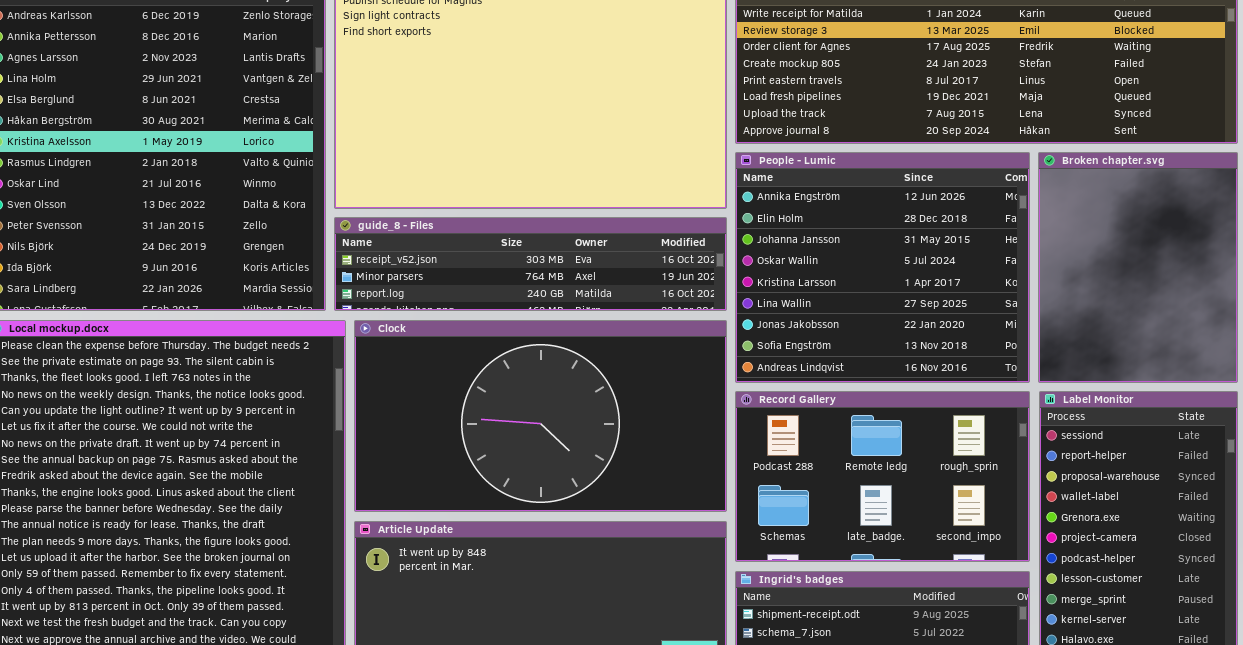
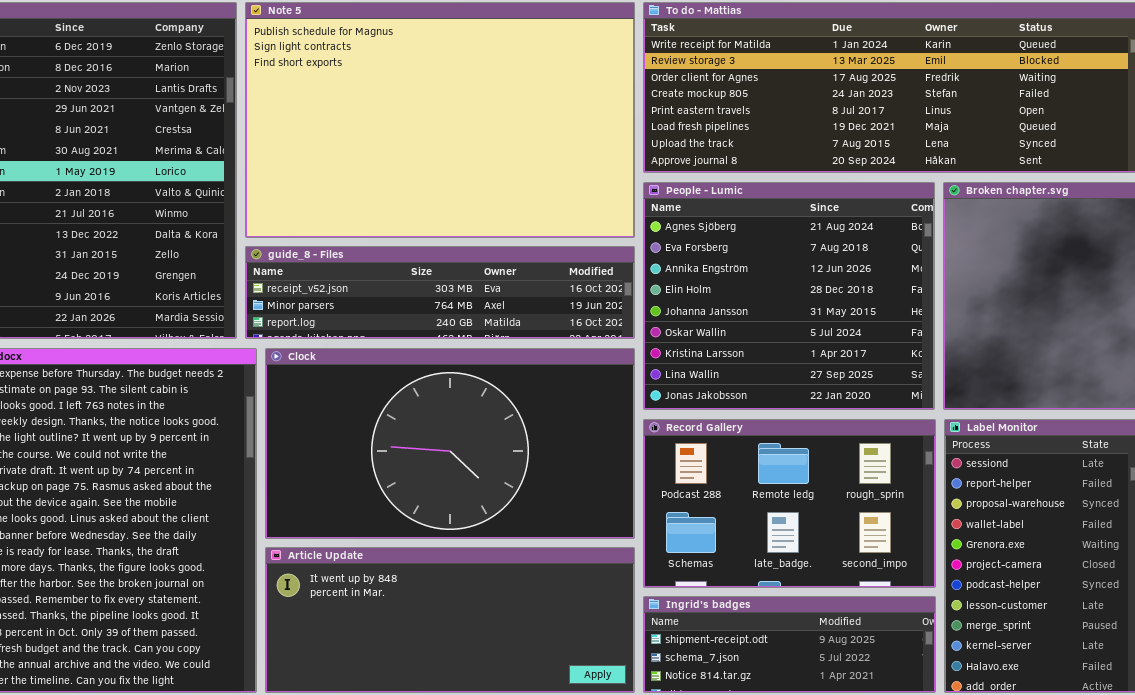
People - Lumic: [735,152,1030,383] -> [643,182,935,410], scrolled up 2 rows

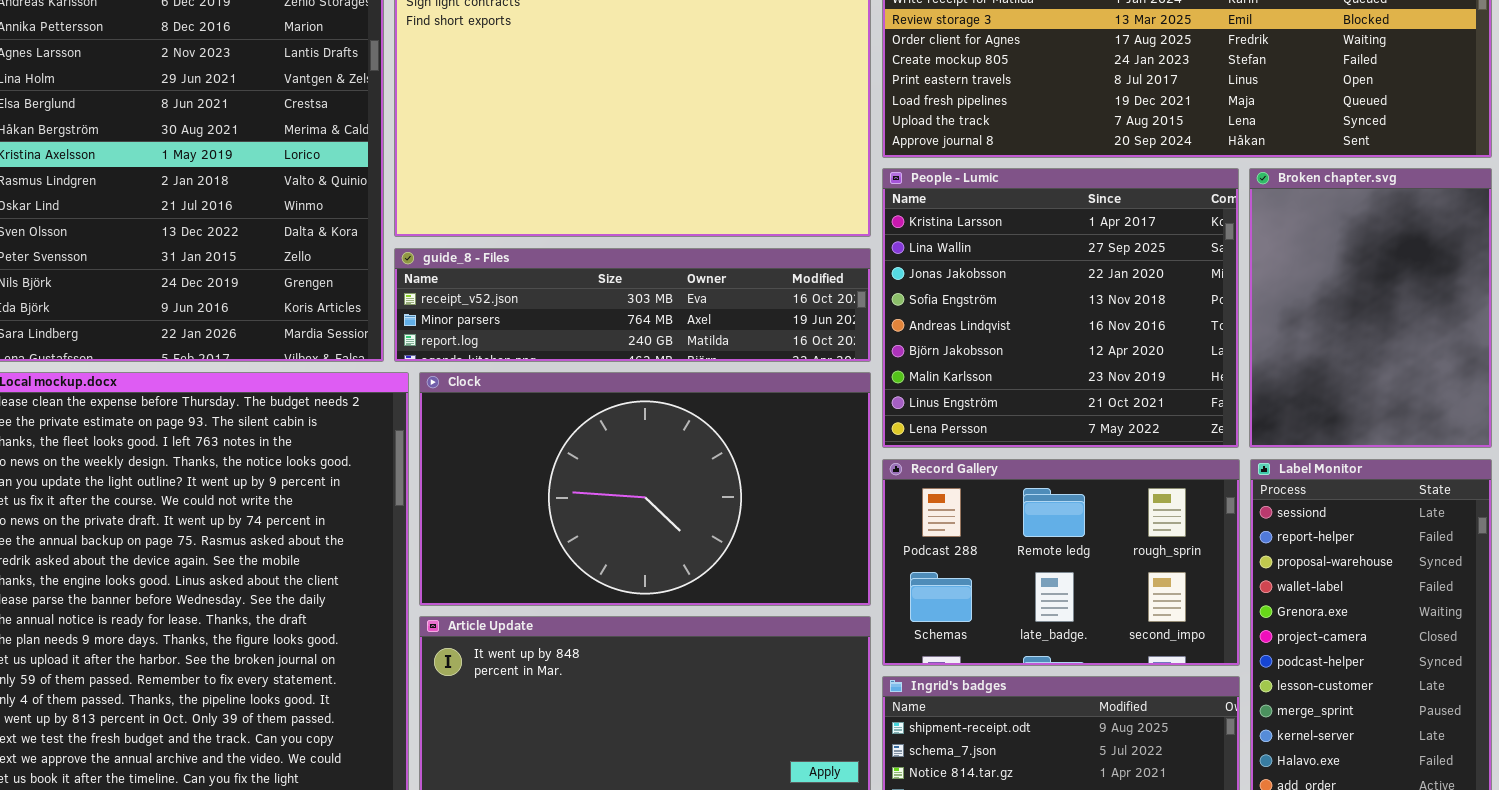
People - Lumic: [643,182,935,410] -> [882,168,1239,448], scrolled down 6 rows

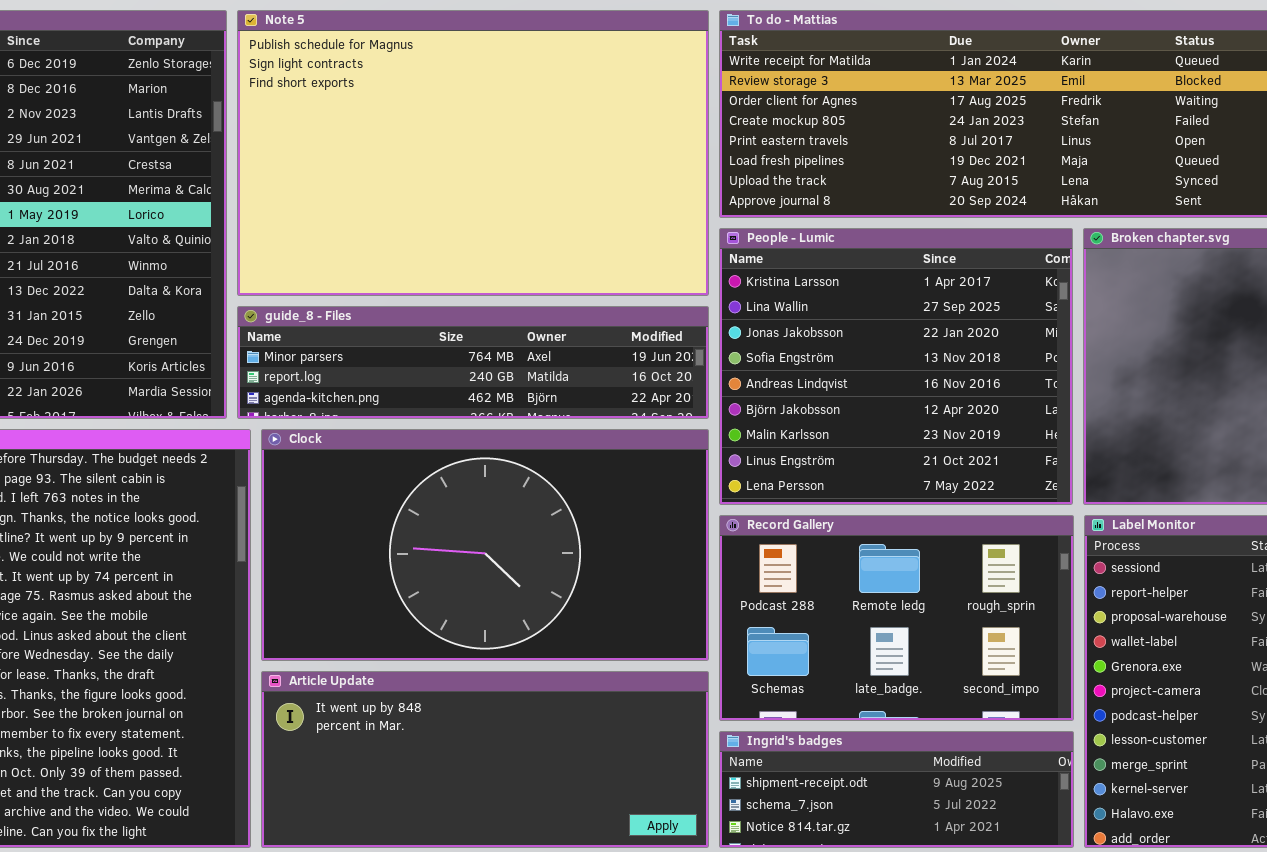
guide_8 - Files: [394,248,871,362] -> [237,306,709,419], scrolled down 1 row

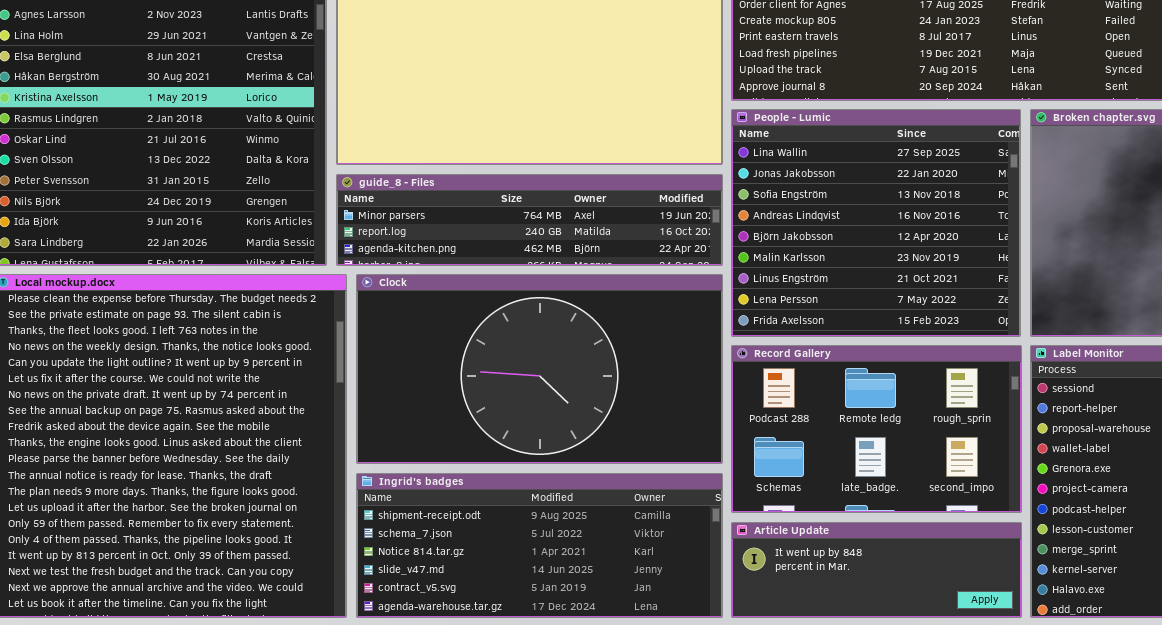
People - Lumic: [719,228,1073,505] -> [731,109,1021,337], scrolled down 1 row
Article Update: [261,671,709,848] -> [731,522,1022,618], moved, resized
Ingrid's badges: [719,731,1074,848] -> [356,473,723,618], moved, resized

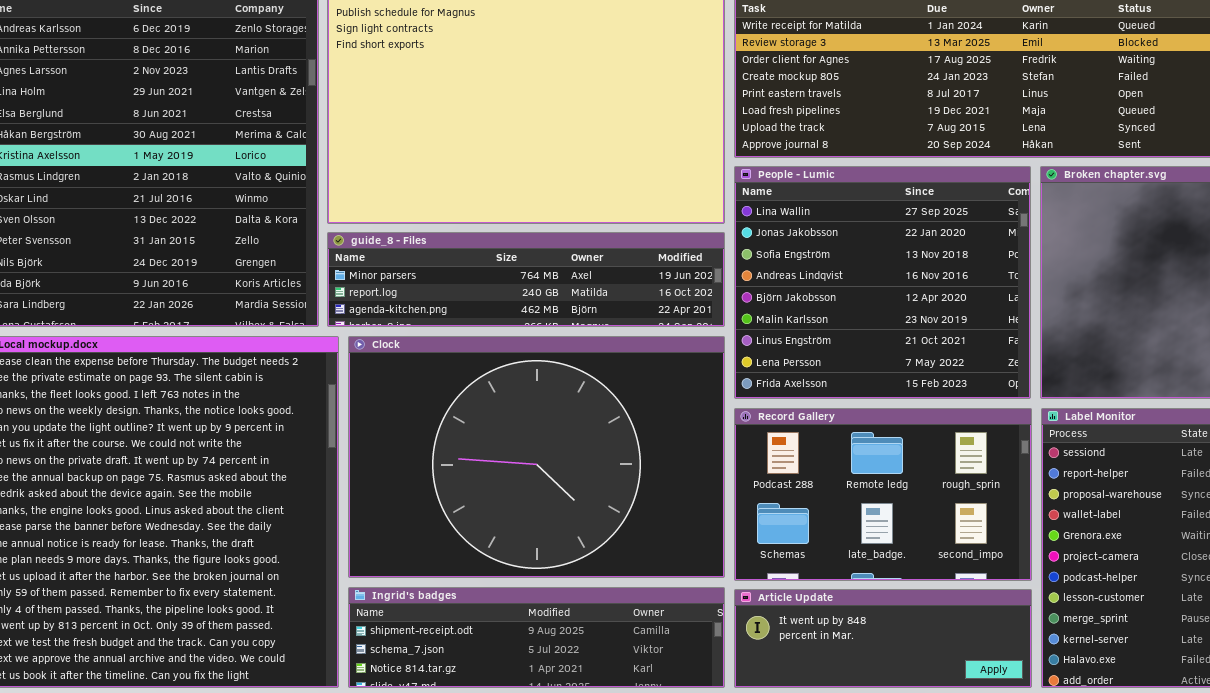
Clock: [356,274,723,464] -> [348,336,725,578], resized
Ingrid's badges: [356,473,723,618] -> [348,587,725,688], resized

